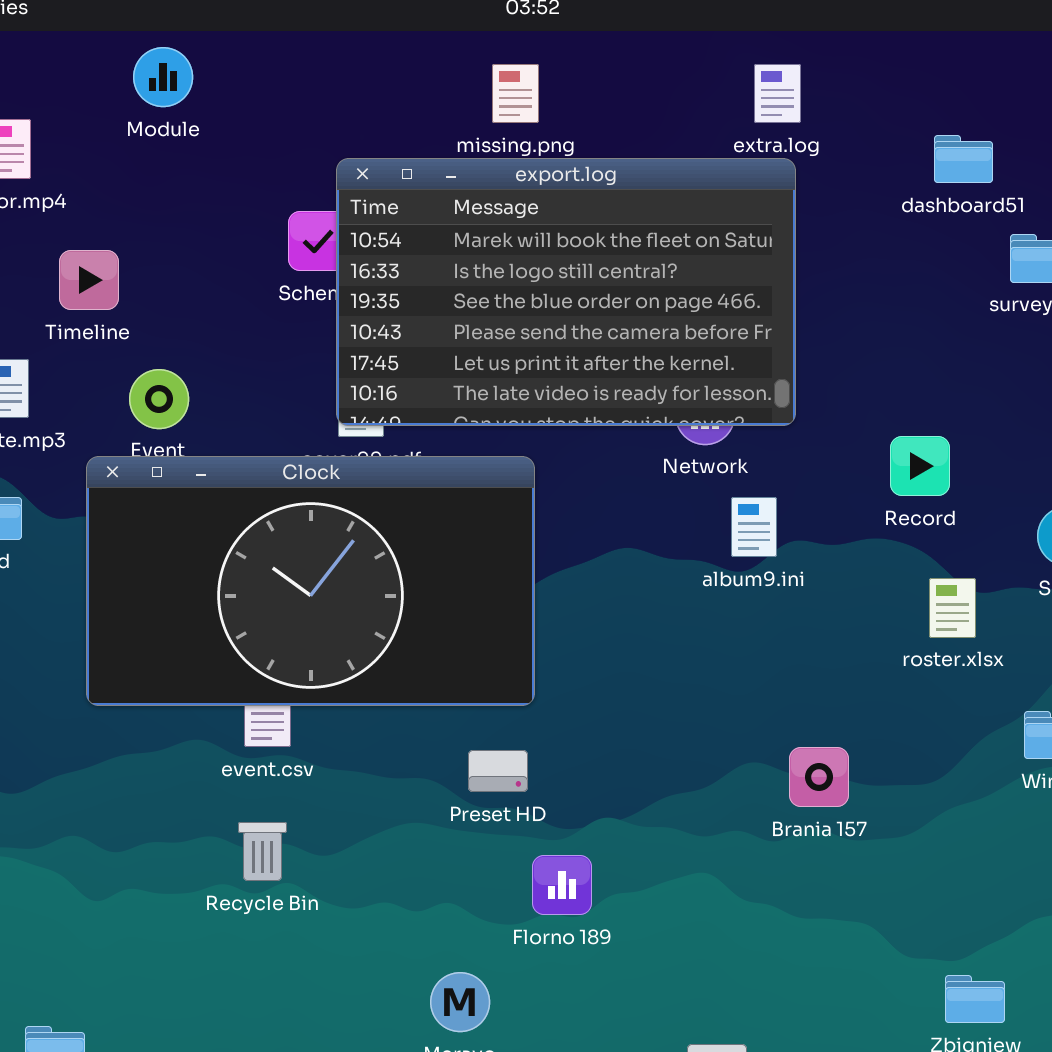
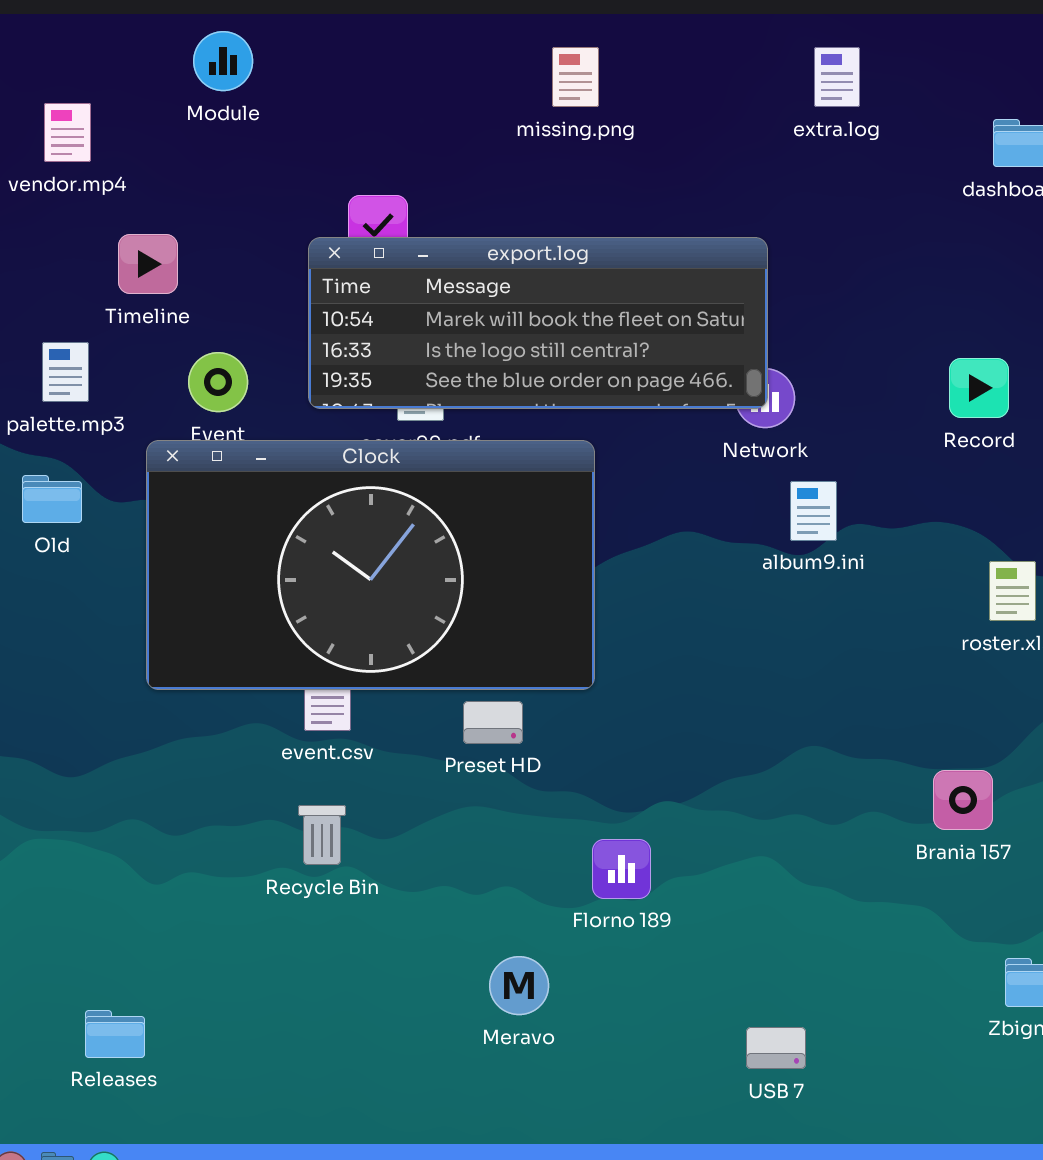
export.log: [336,158,796,426] -> [308,237,768,409], moved, resized
Record: [890,436,950,496] -> [949,358,1009,418], moved
Brania 157: [789,747,849,807] -> [933,770,993,830], moved
Preset HD: [468,750,528,792] -> [463,701,523,744], moved

